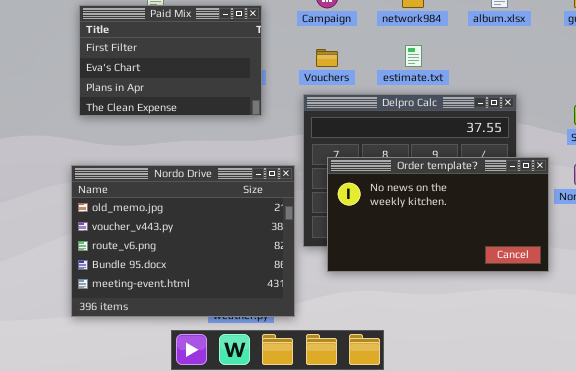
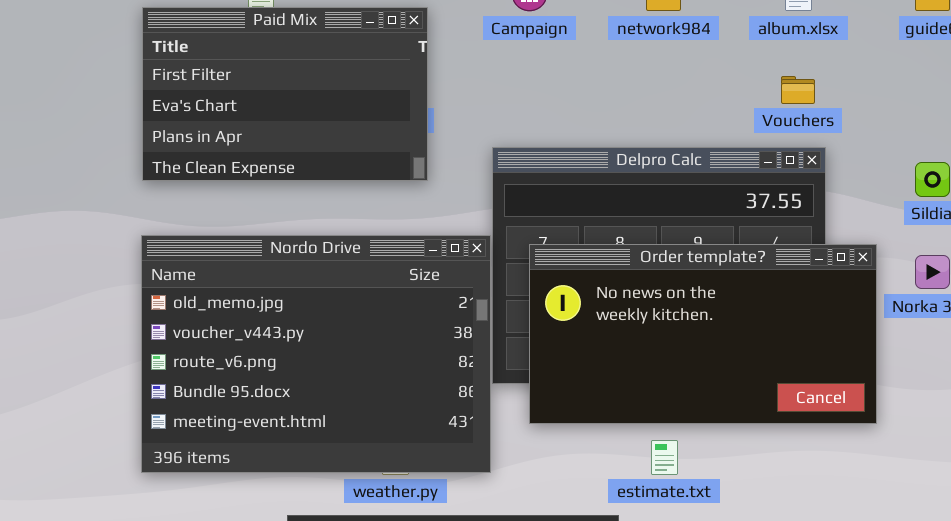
estimate.txt: [405,45,422,67] -> [651,440,678,475], moved
Vouchers: [316,49,338,67] -> [781,76,815,104], moved
Nordo Drive: [71,165,295,317] -> [141,235,491,473], moved

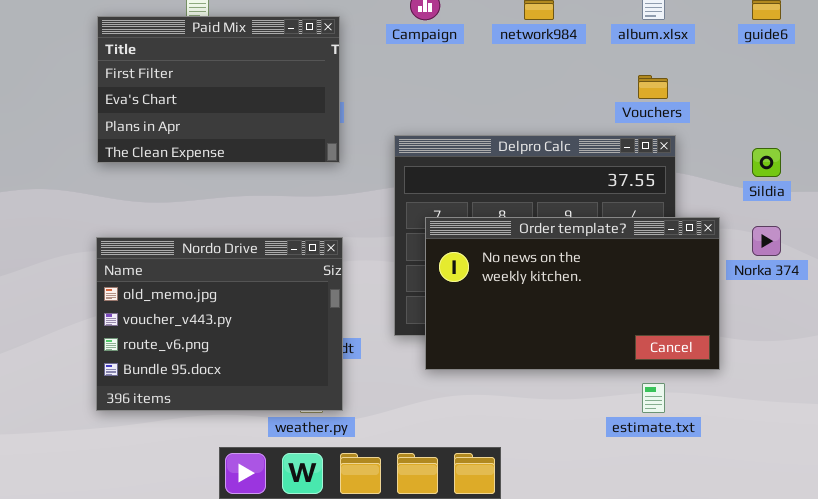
Nordo Drive: [141,235,491,473] -> [96,237,343,411], resized
estimate.txt: [651,440,678,475] -> [642,383,665,413], moved

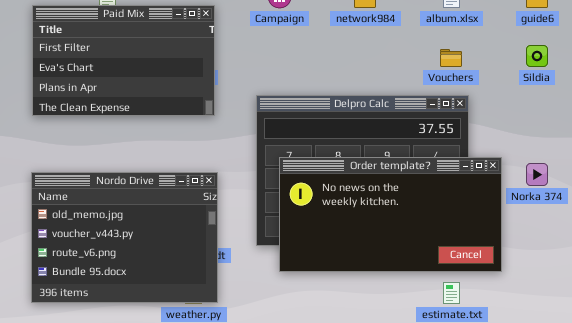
Sildia: [752,148,781,177] -> [526,45,548,67], moved

